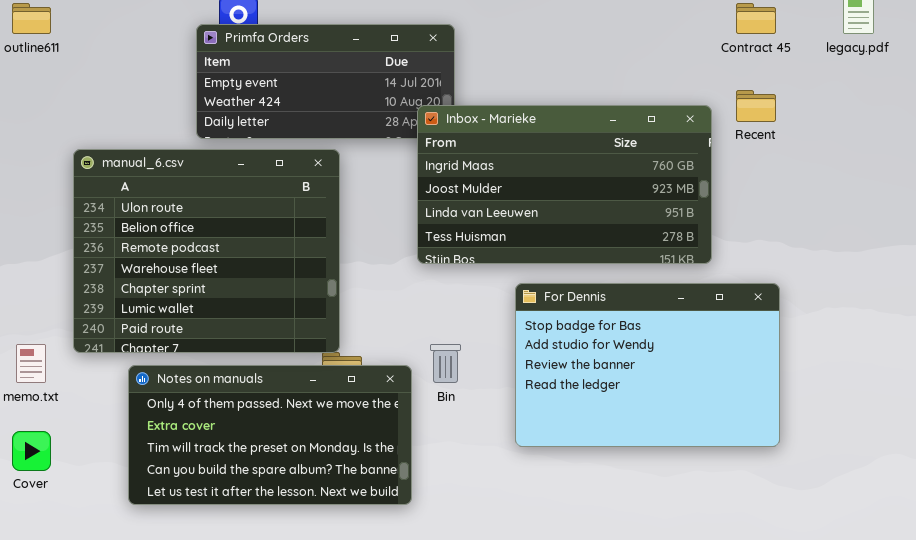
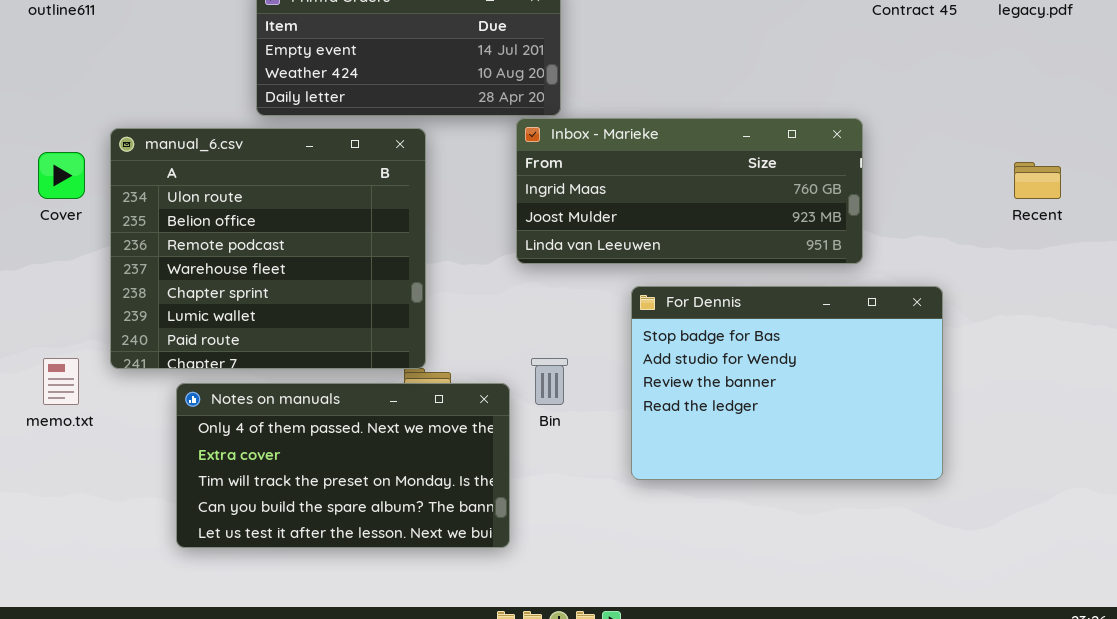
Recent: [736,90,776,122] -> [1014,162,1061,199], moved
Inbox - Marieke: [417,105,712,264] -> [516,118,863,264], resized
Cover: [12,431,51,471] -> [38,152,85,199], moved

